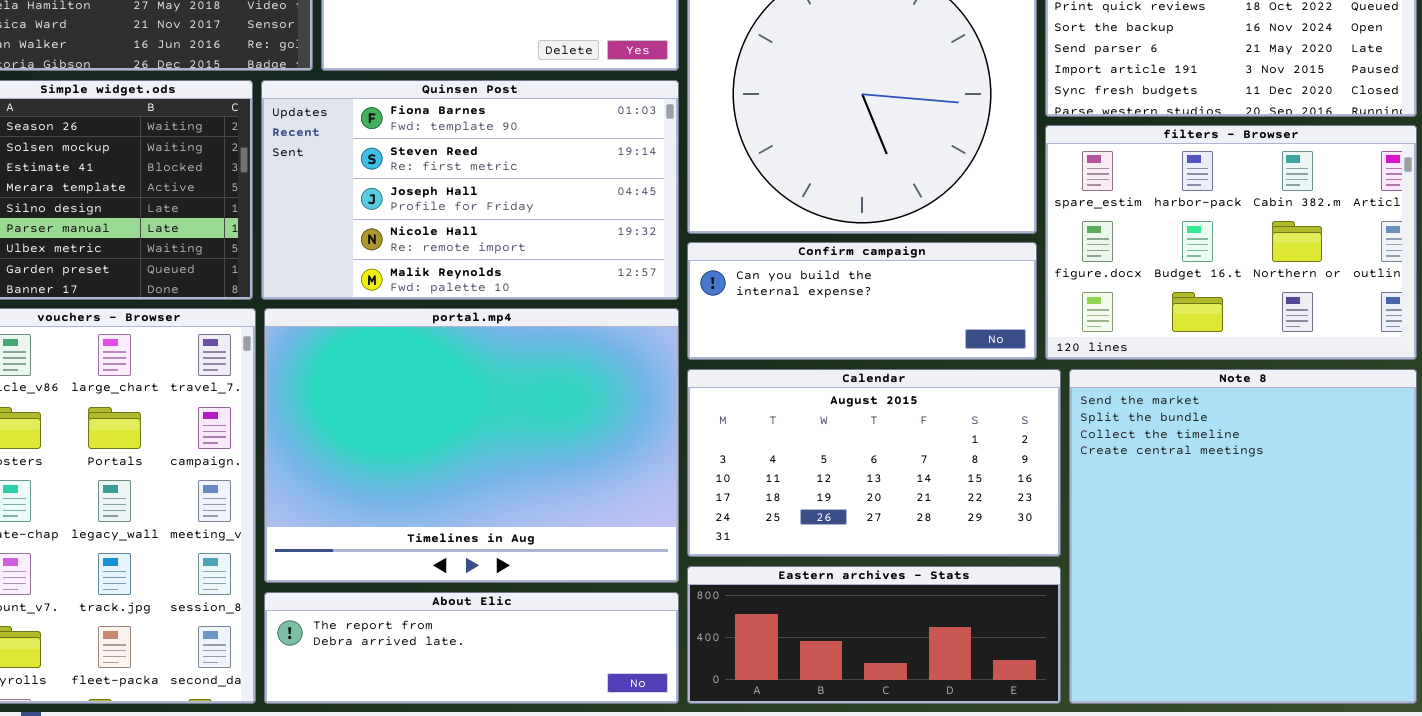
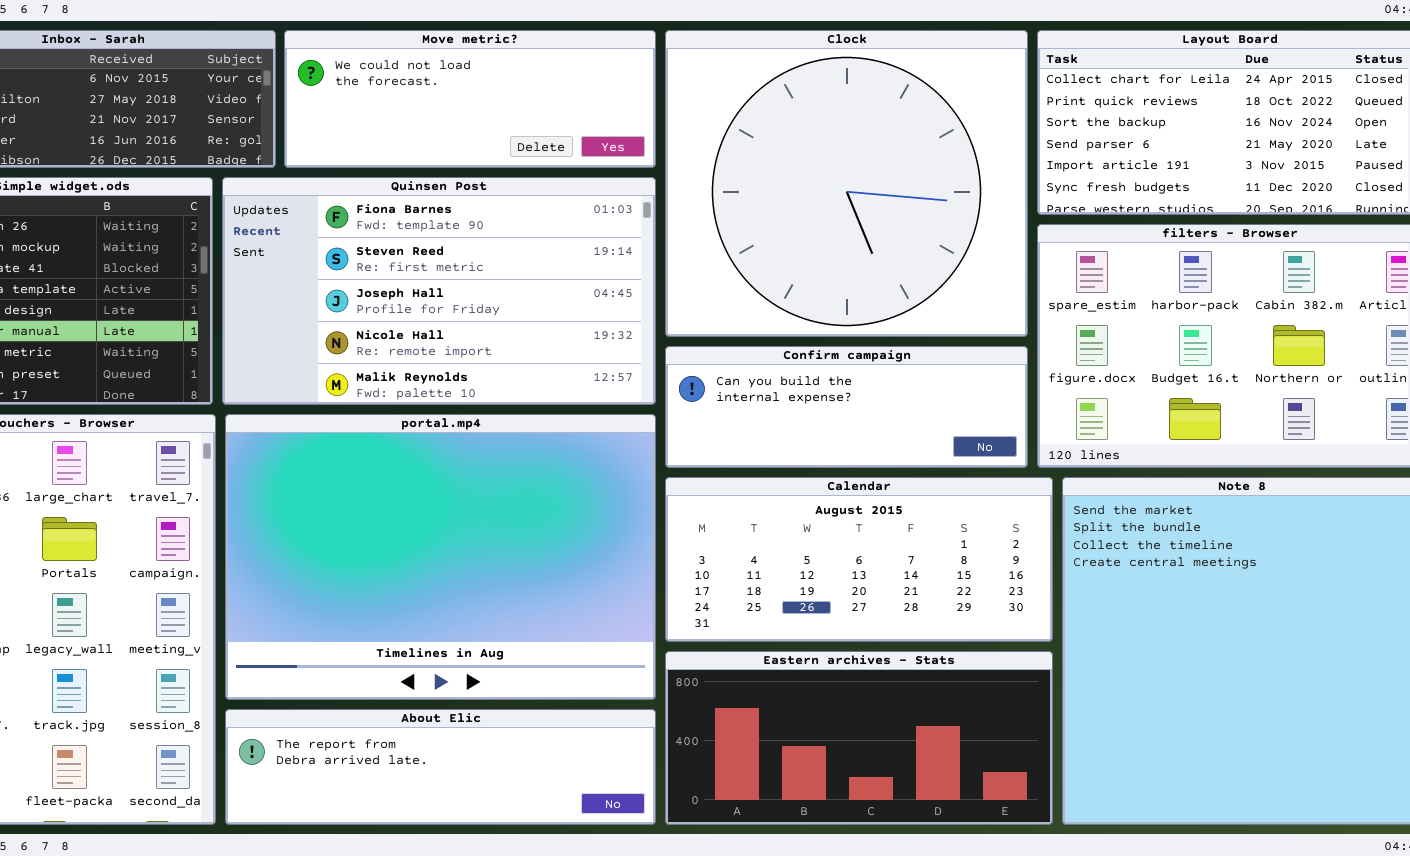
Calendar: [687,369,1061,557] -> [665,477,1053,642], resized
Eastern archives - Stats: [687,566,1061,704] -> [665,651,1053,825], resized

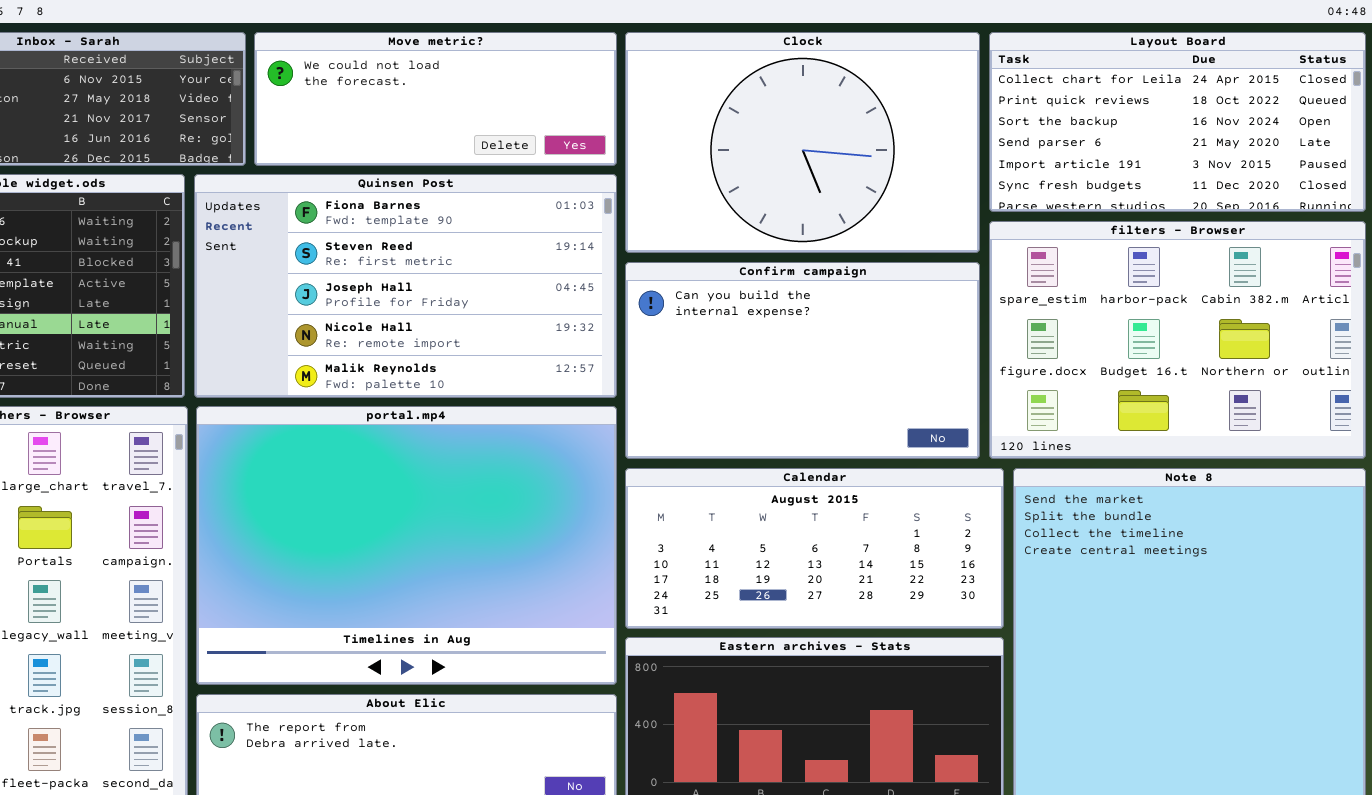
Clock: [665,30,1028,337] -> [625,32,980,253], resized
Confirm campaign: [665,346,1028,468] -> [625,262,980,459], resized

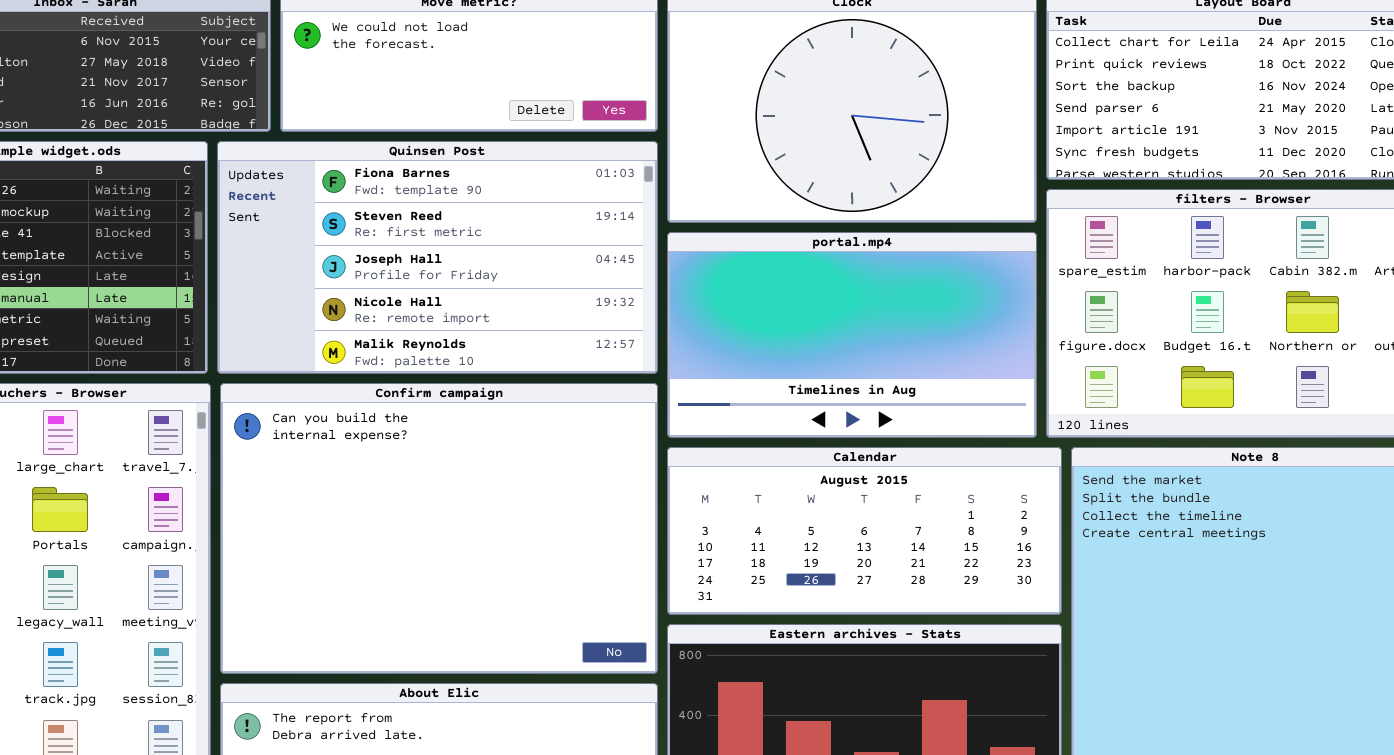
Confirm campaign: [625,262,980,459] -> [220,383,658,674], moved, resized
portal.mp4: [196,406,617,685] -> [667,232,1037,438], moved, resized

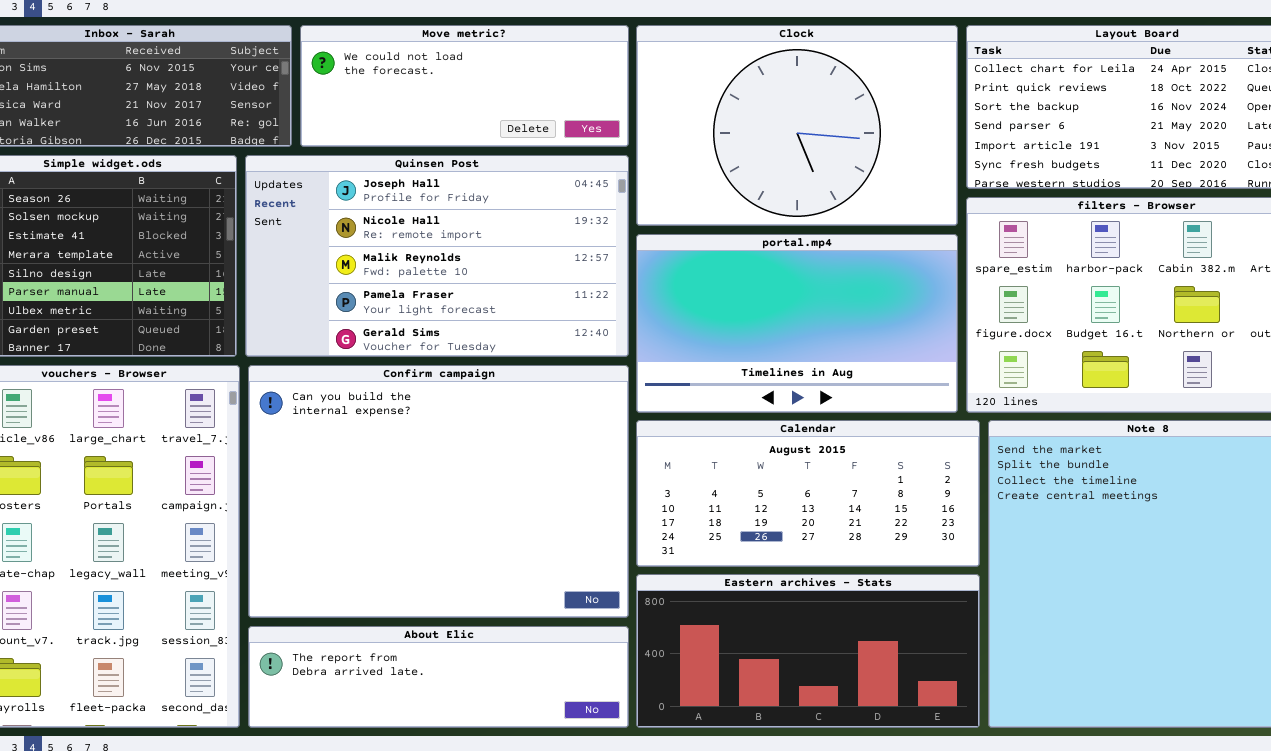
Quinsen Post: [217,141,658,374] -> [245,155,629,357], scrolled down 2 rows

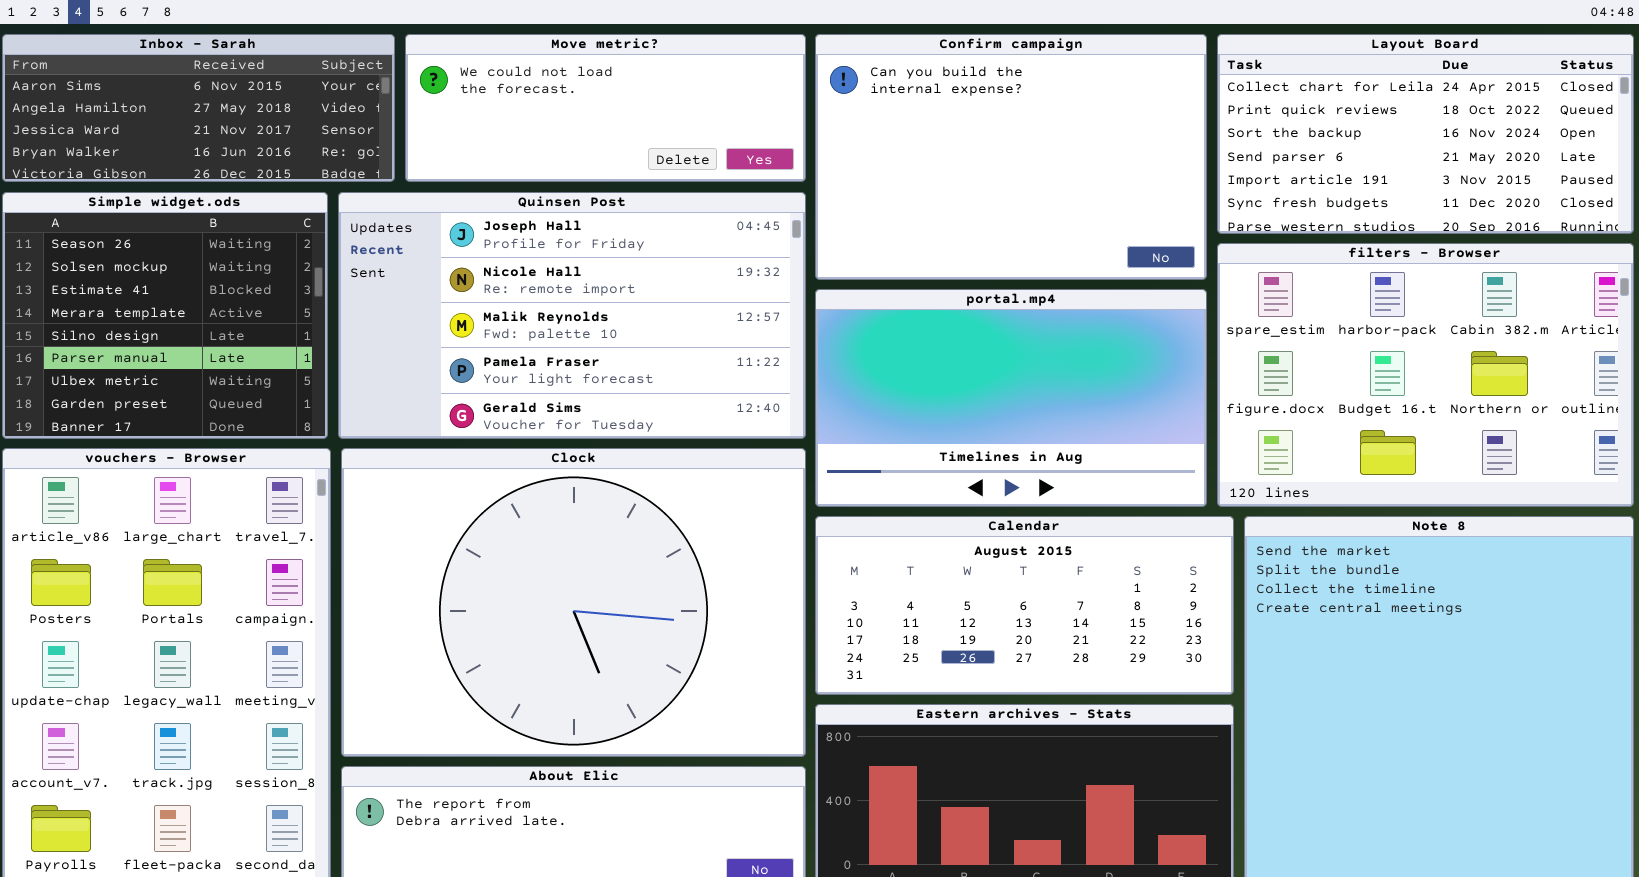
Clock: [636,25,958,226] -> [341,448,806,757], moved, resized
Confirm campaign: [248,365,629,618] -> [815,34,1207,280], moved, resized

